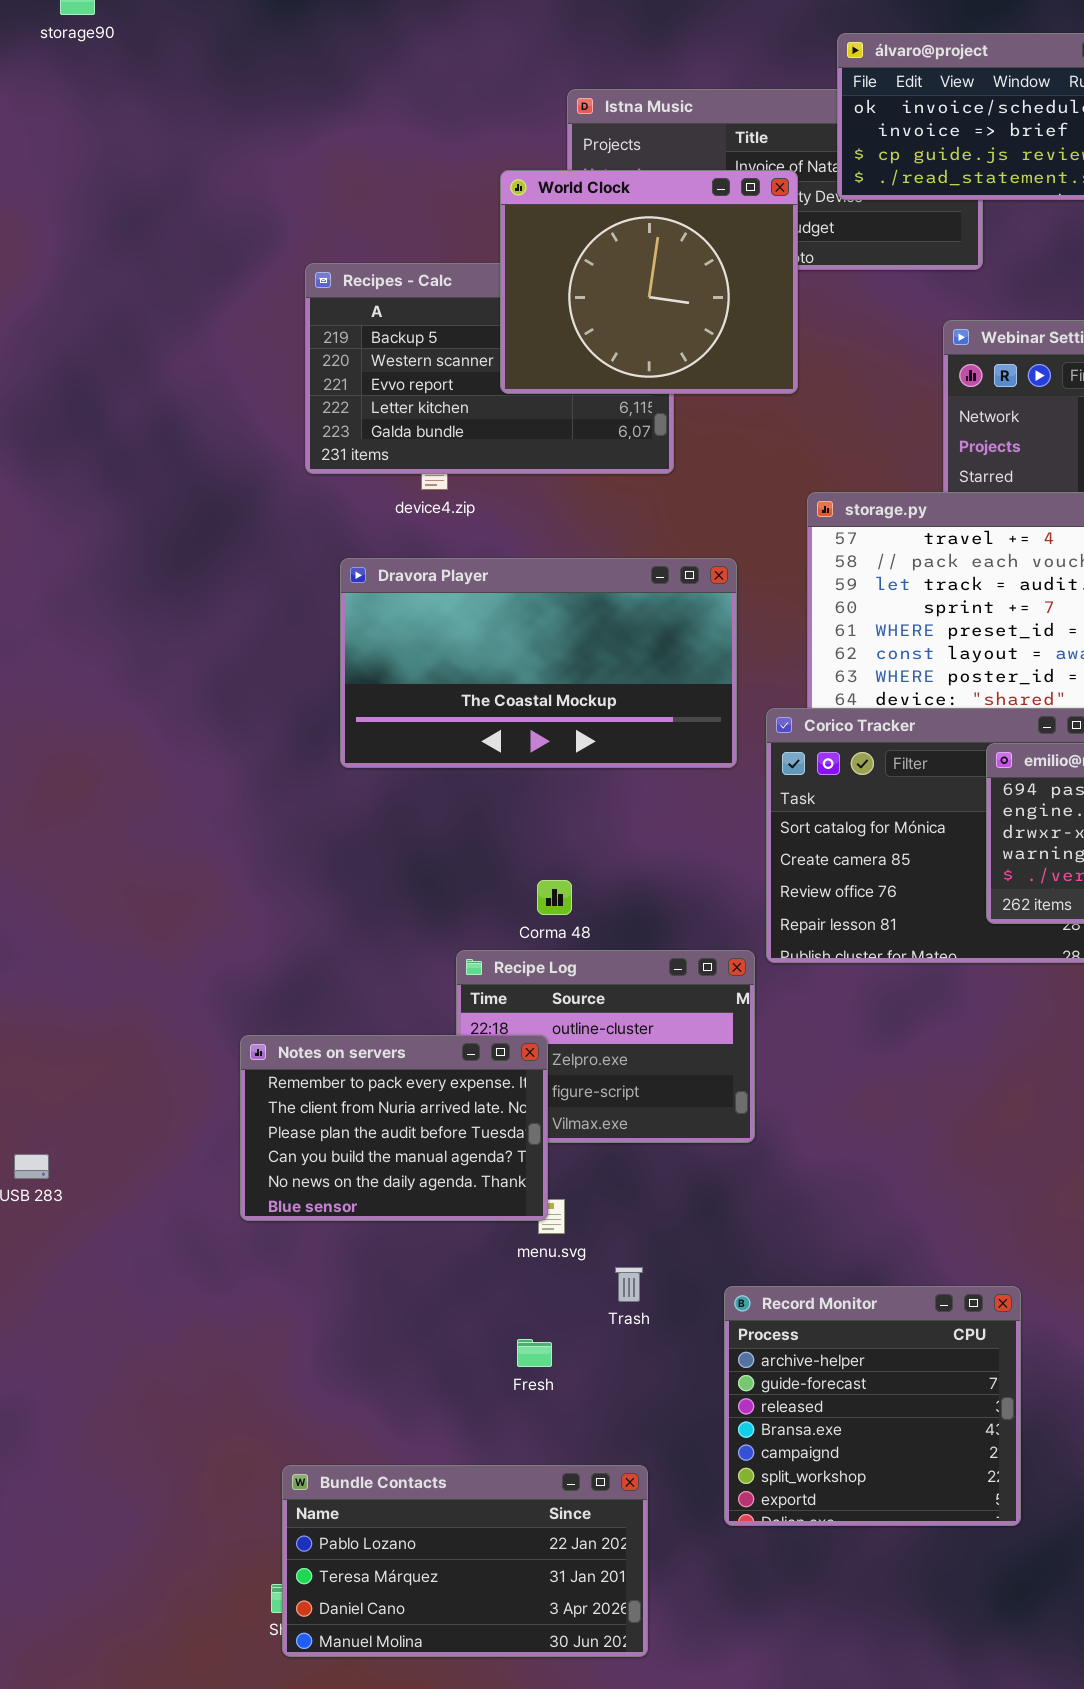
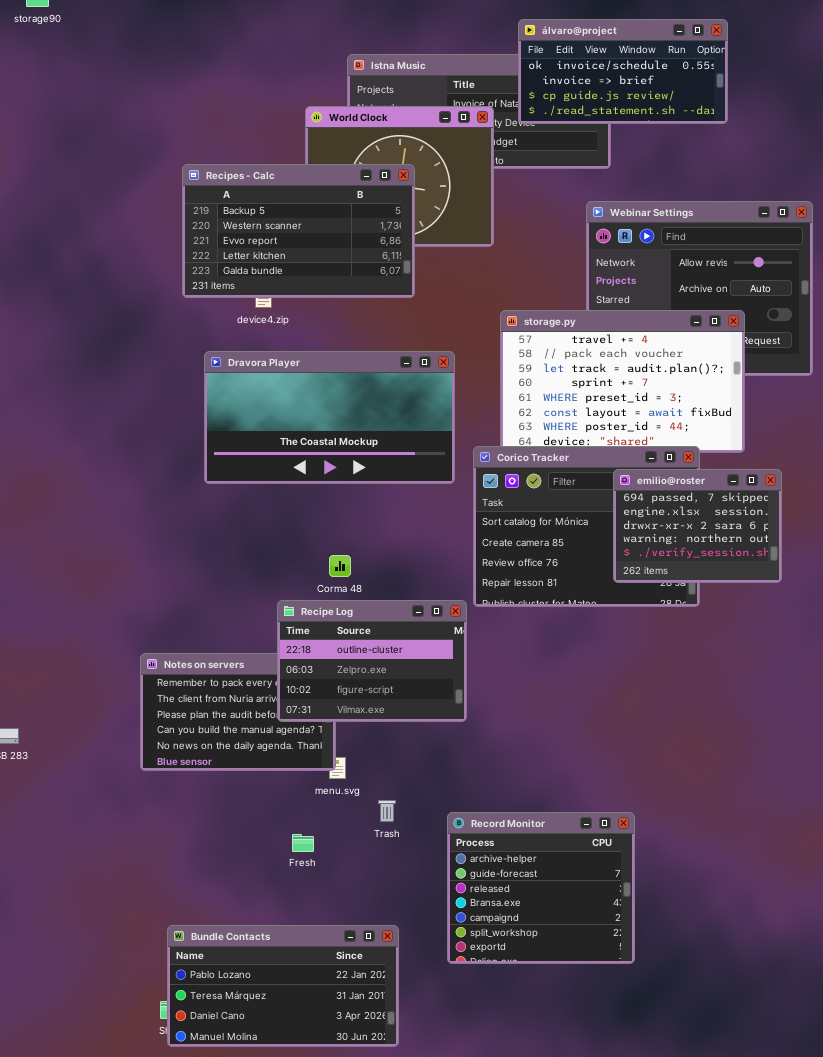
Recipes - Calc: [305,263,674,474] -> [182,164,415,298], raised
Recipe Log: [456,950,755,1143] -> [277,600,467,722], raised
Fresh: [517,1339,552,1367] -> [292,834,314,852], moved

